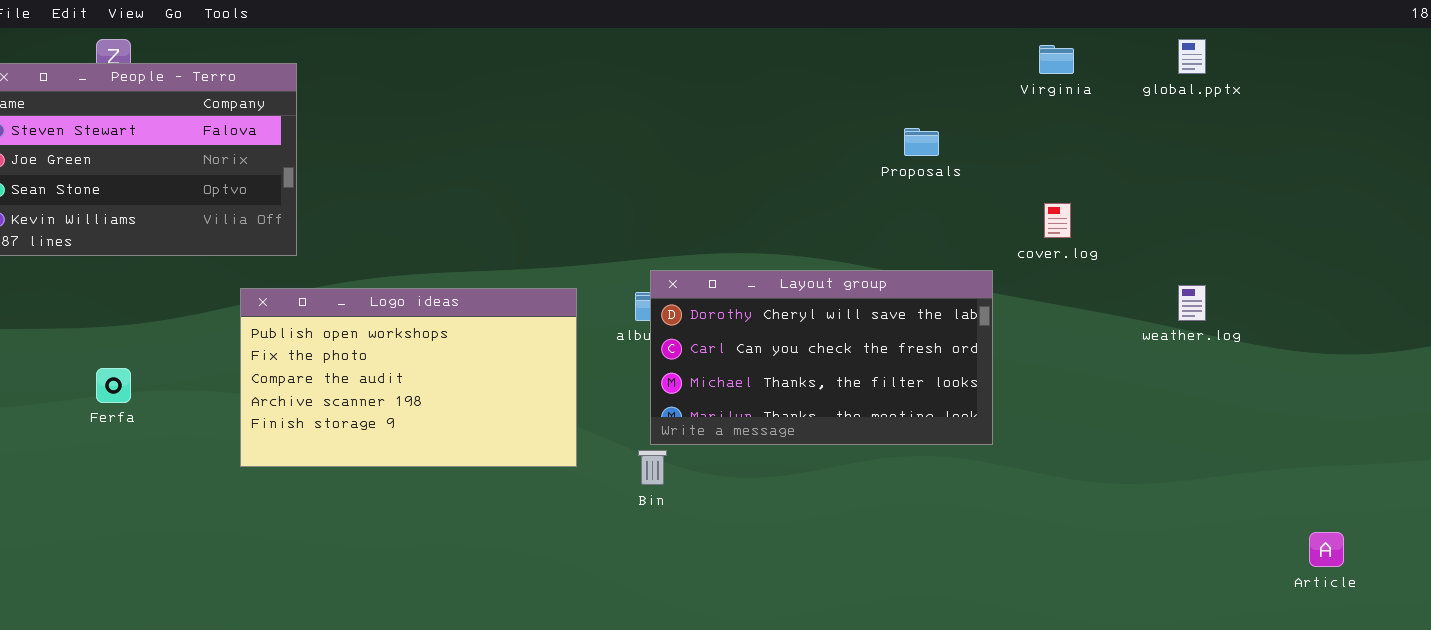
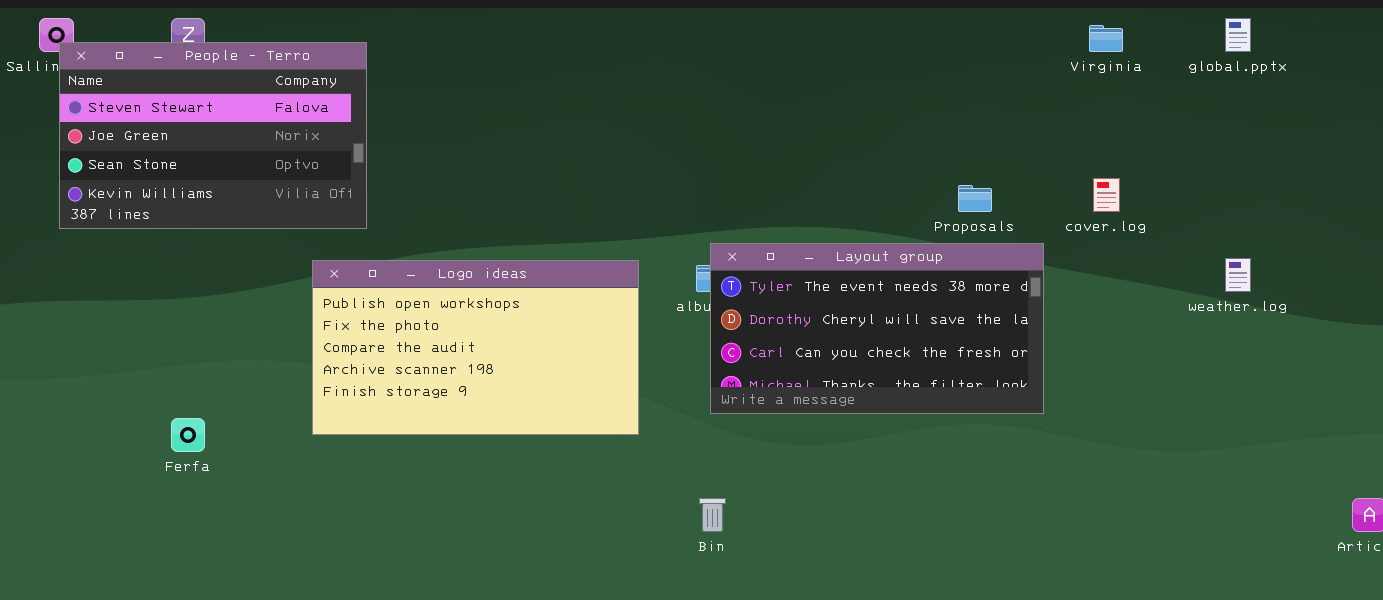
Proposals: [904,128,939,156] -> [958,185,992,212], moved
Layout group: [650,270,993,445] -> [710,243,1044,414], scrolled up 1 row
Ferfa: [96,368,131,403] -> [171,418,205,452], moved
Bin: [638,450,667,485] -> [699,498,726,532], moved

